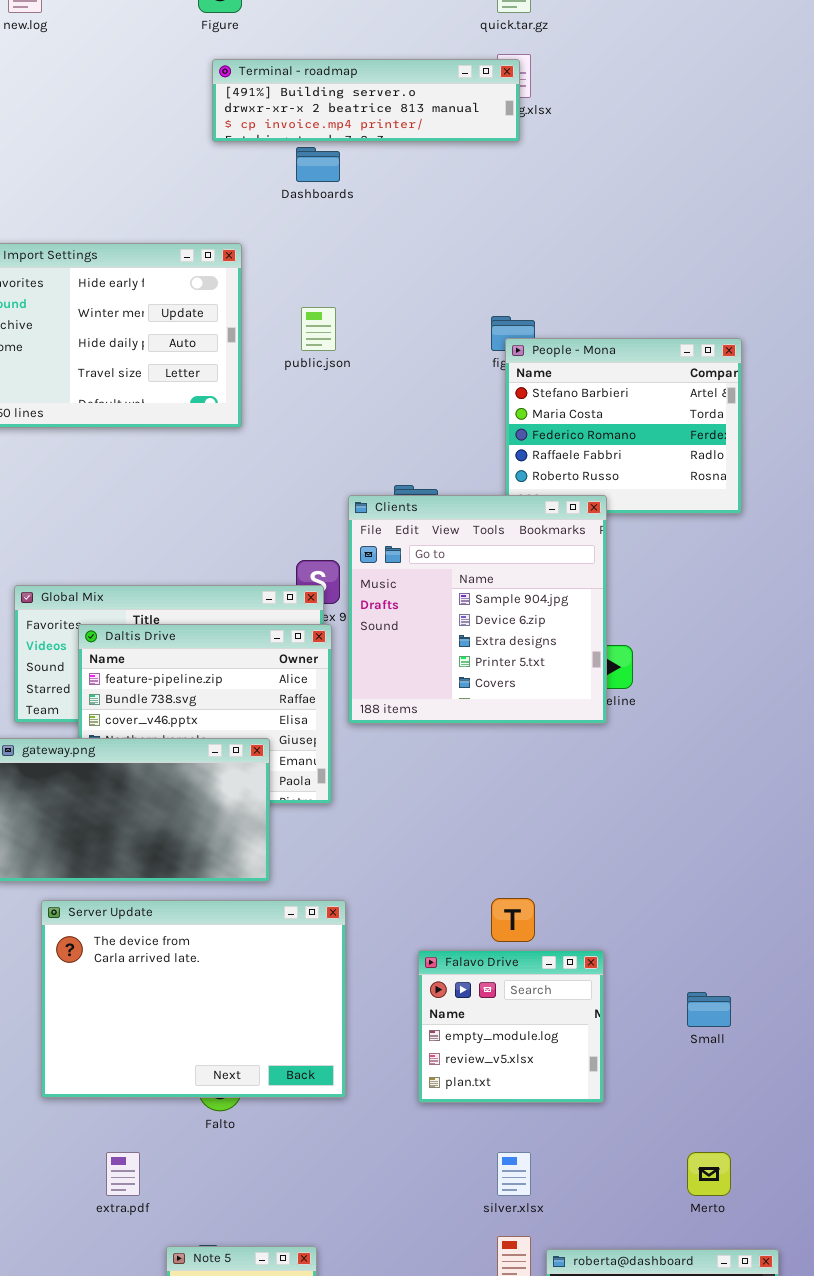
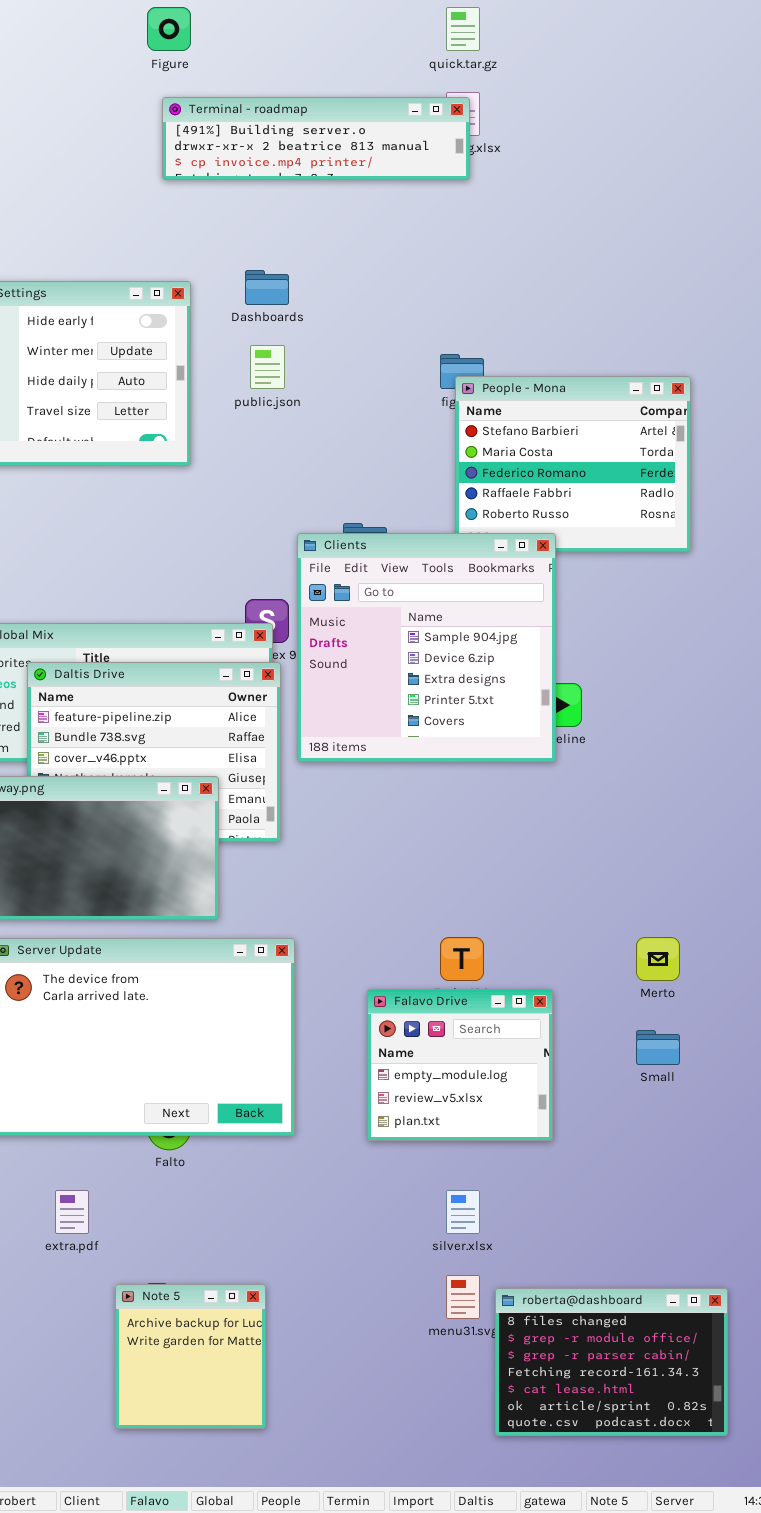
Dashboards: [296,147,340,182] -> [245,270,289,305], moved
Merto: [687,1152,731,1196] -> [636,937,680,981], moved

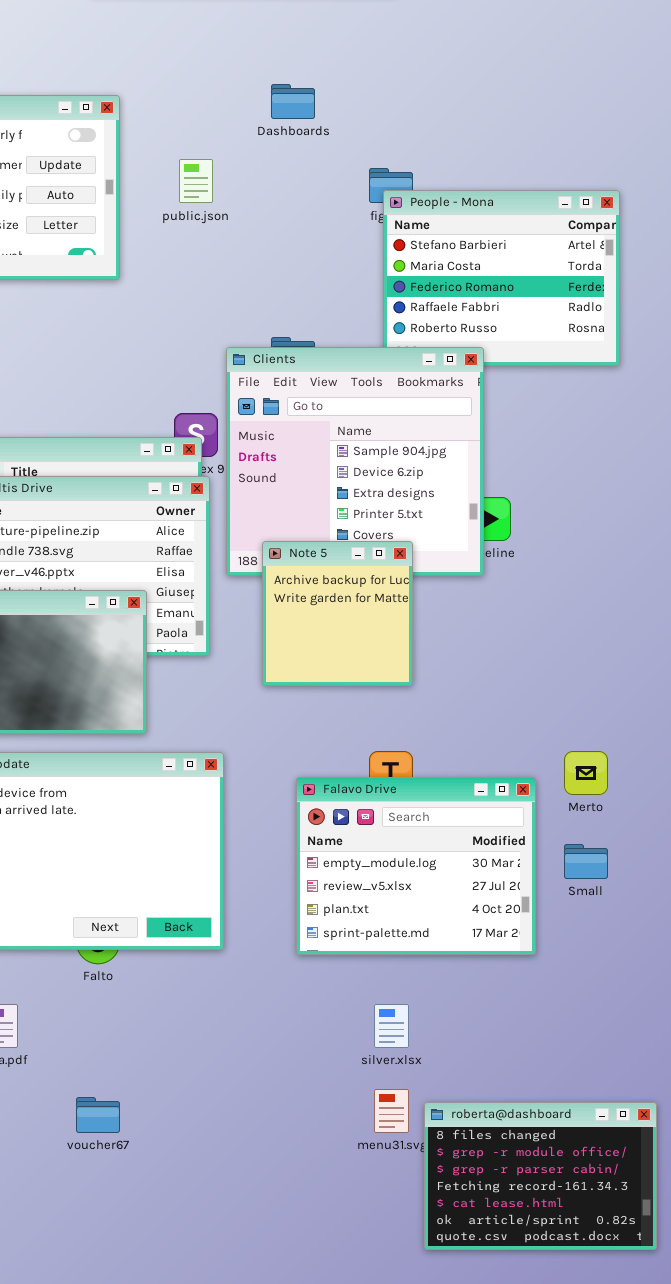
Dashboards: [245,270,289,305] -> [271,84,315,119], moved
Falavo Drive: [367,989,553,1141] -> [296,777,536,955], resized
Note 5: [115,1284,266,1429] -> [262,541,413,686], moved

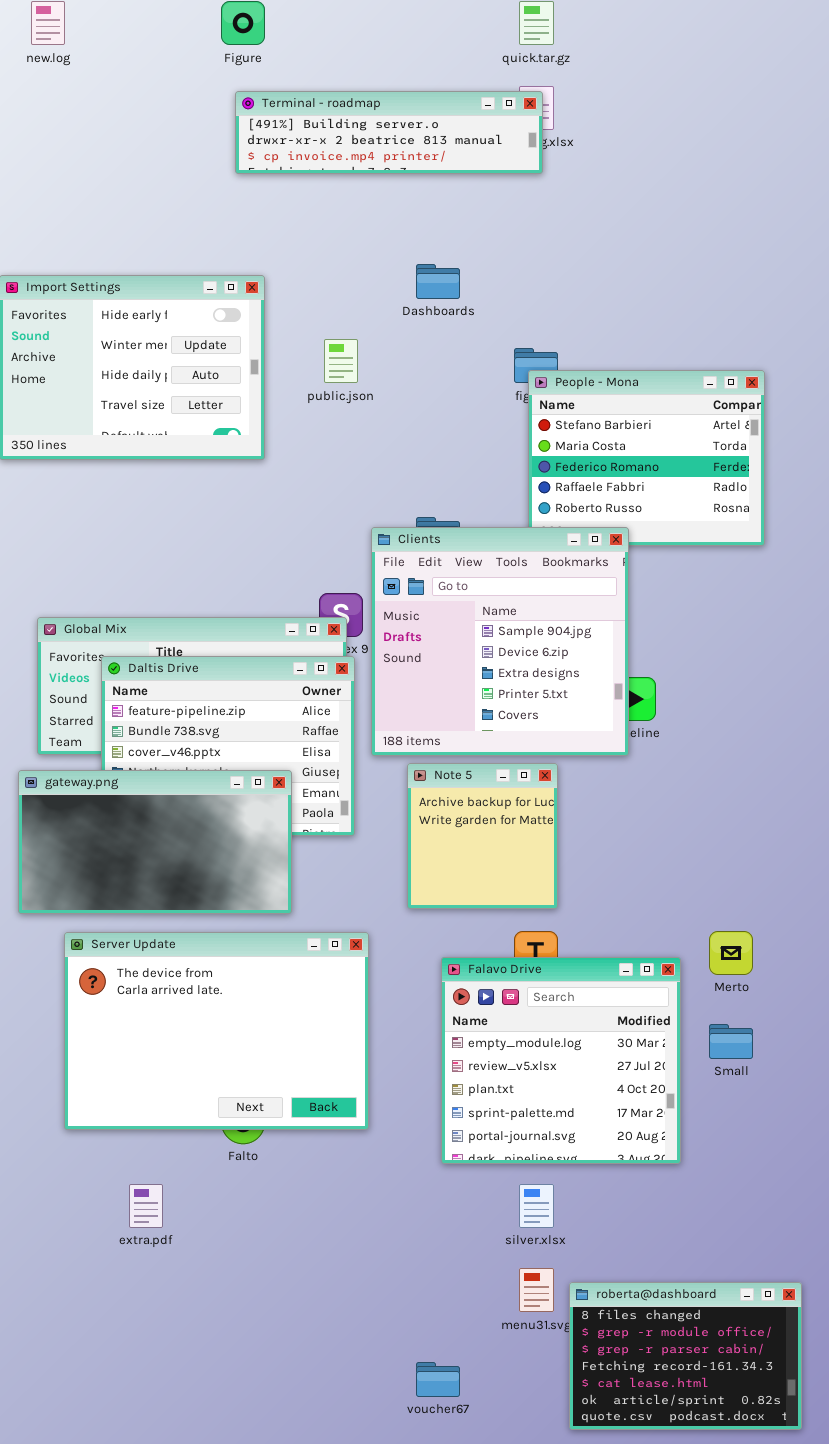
Note 5: [262,541,413,686] -> [407,763,558,909], moved
Falavo Drive: [296,777,536,955] -> [441,957,681,1164], resized
voucher67: [76,1097,120,1133] -> [416,1362,460,1397], moved

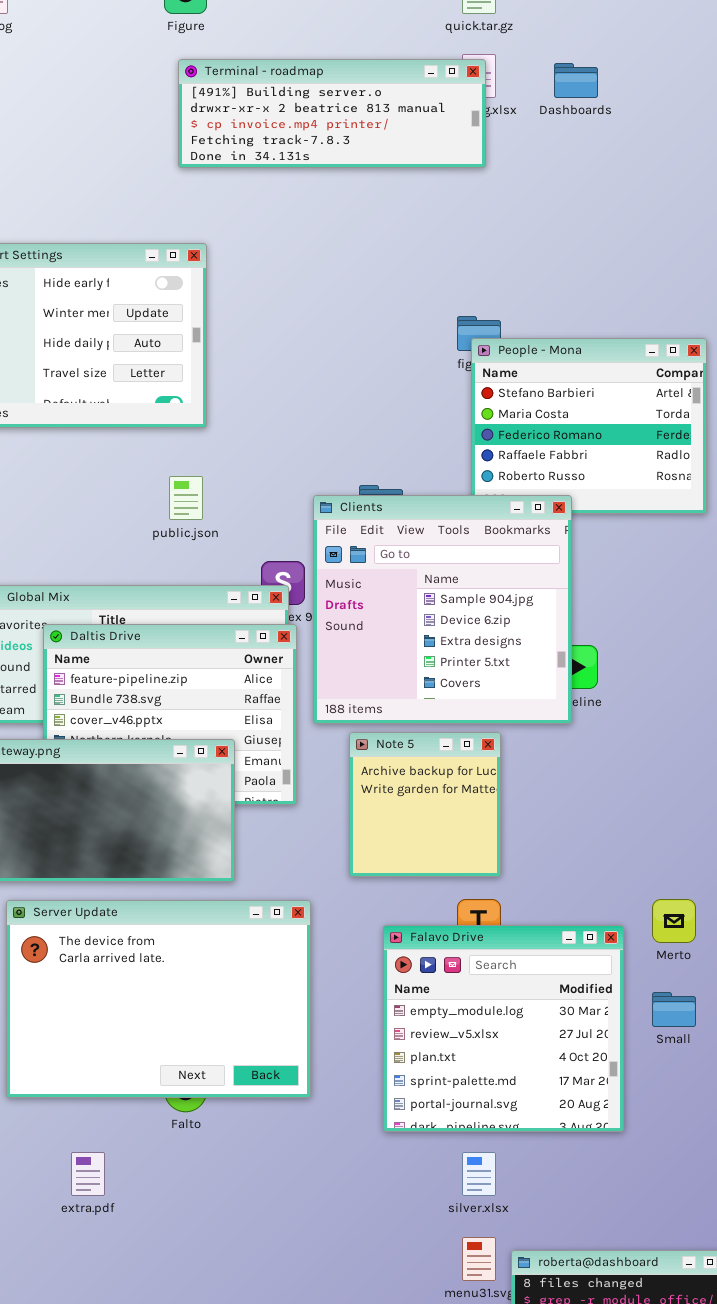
Terminal - roadmap: [235,91,543,174] -> [178,59,486,168], resized
Dashboards: [416,264,460,299] -> [554,63,598,98], moved
public.json: [324,339,358,383] -> [169,476,203,520], moved

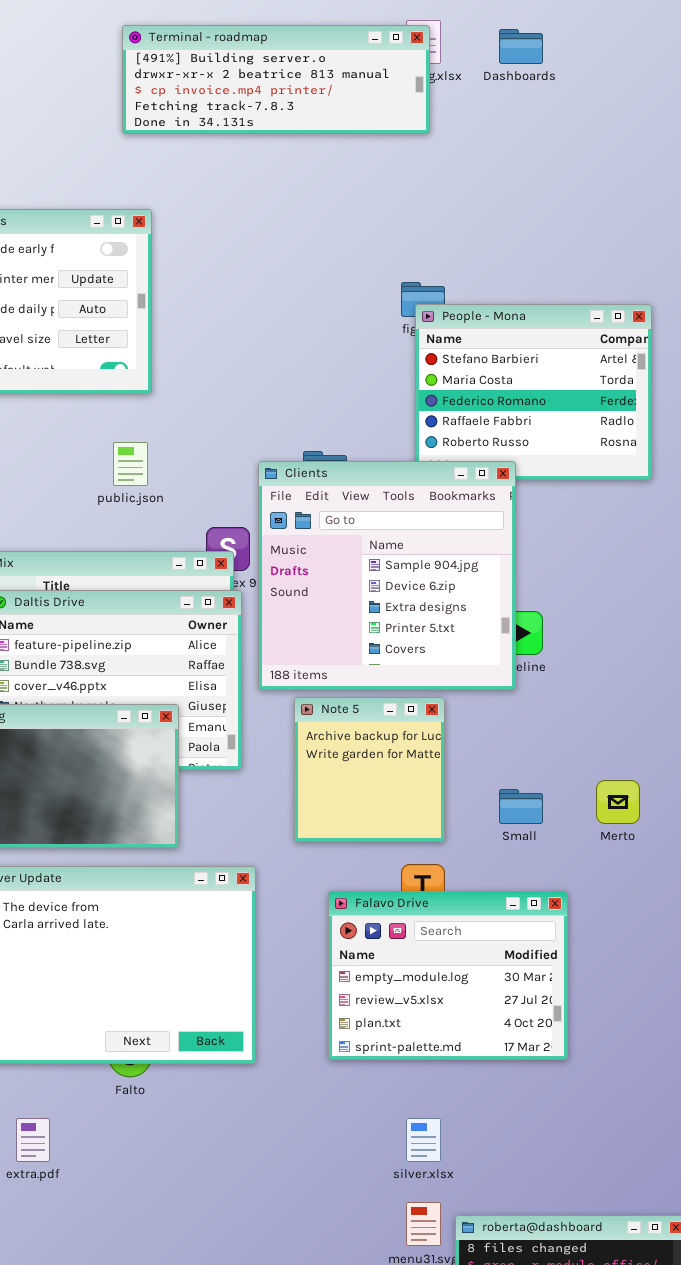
Merto: [652,899,696,943] -> [596,780,640,824], moved
Falavo Drive: [383,925,624,1132] -> [328,891,568,1060], resized
Small: [652,992,696,1027] -> [499,789,543,824], moved

